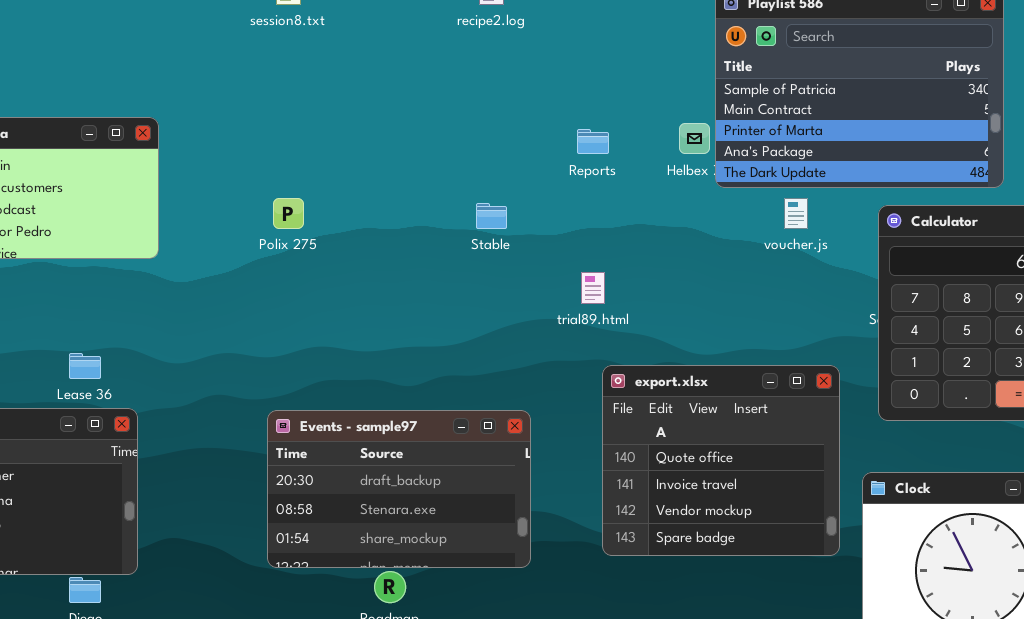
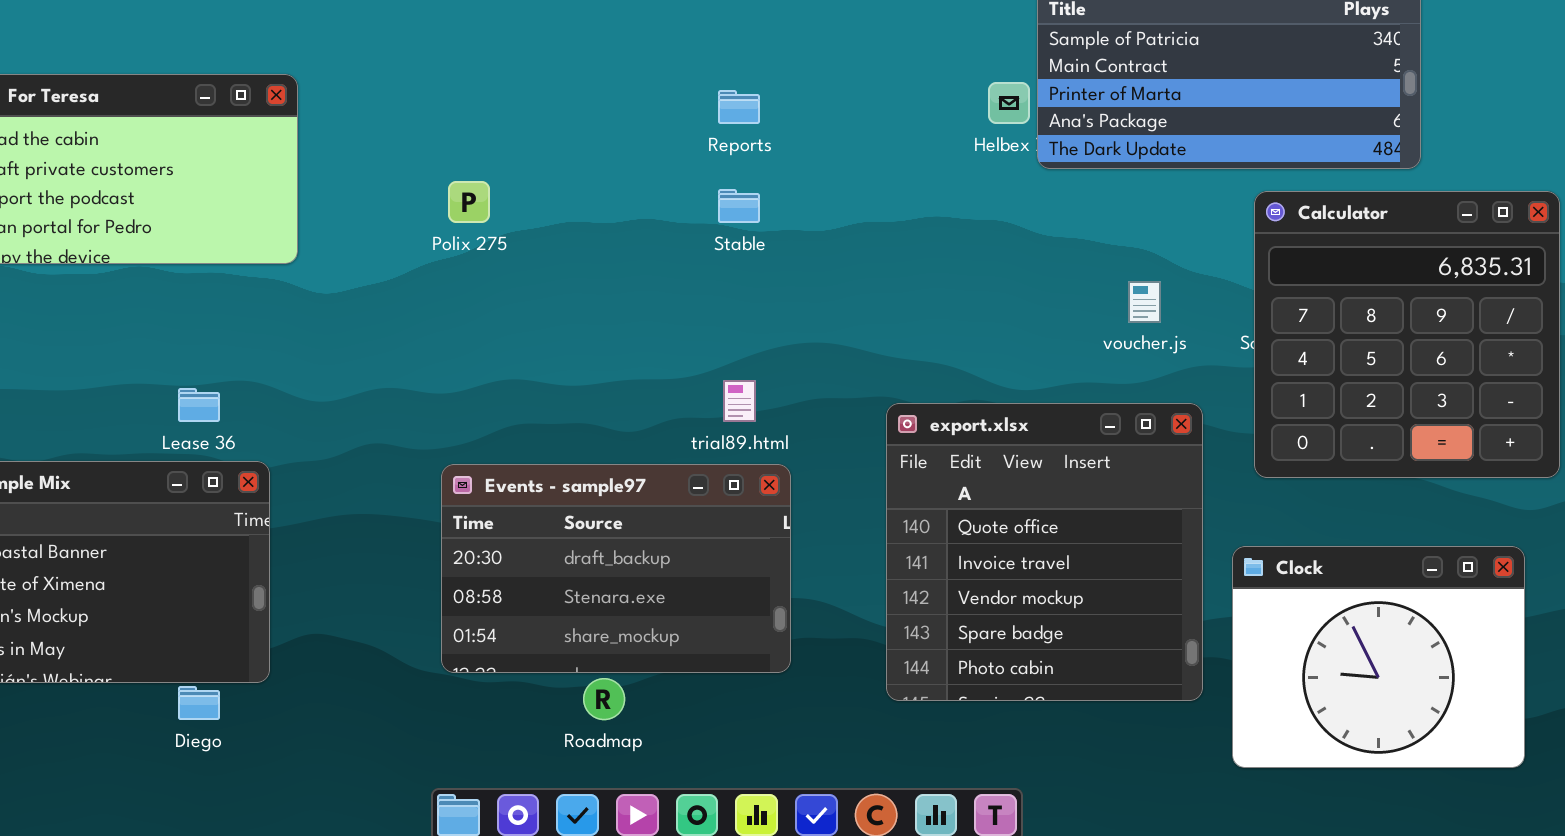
Reports: [577,129,609,154] -> [718,90,760,124], moved
voucher.js: [784,198,808,229] -> [1128,281,1161,323], moved
trial89.html: [581,272,605,304] -> [723,380,756,422], moved
export.xlsx: [602,365,840,556] -> [886,403,1203,701], resized

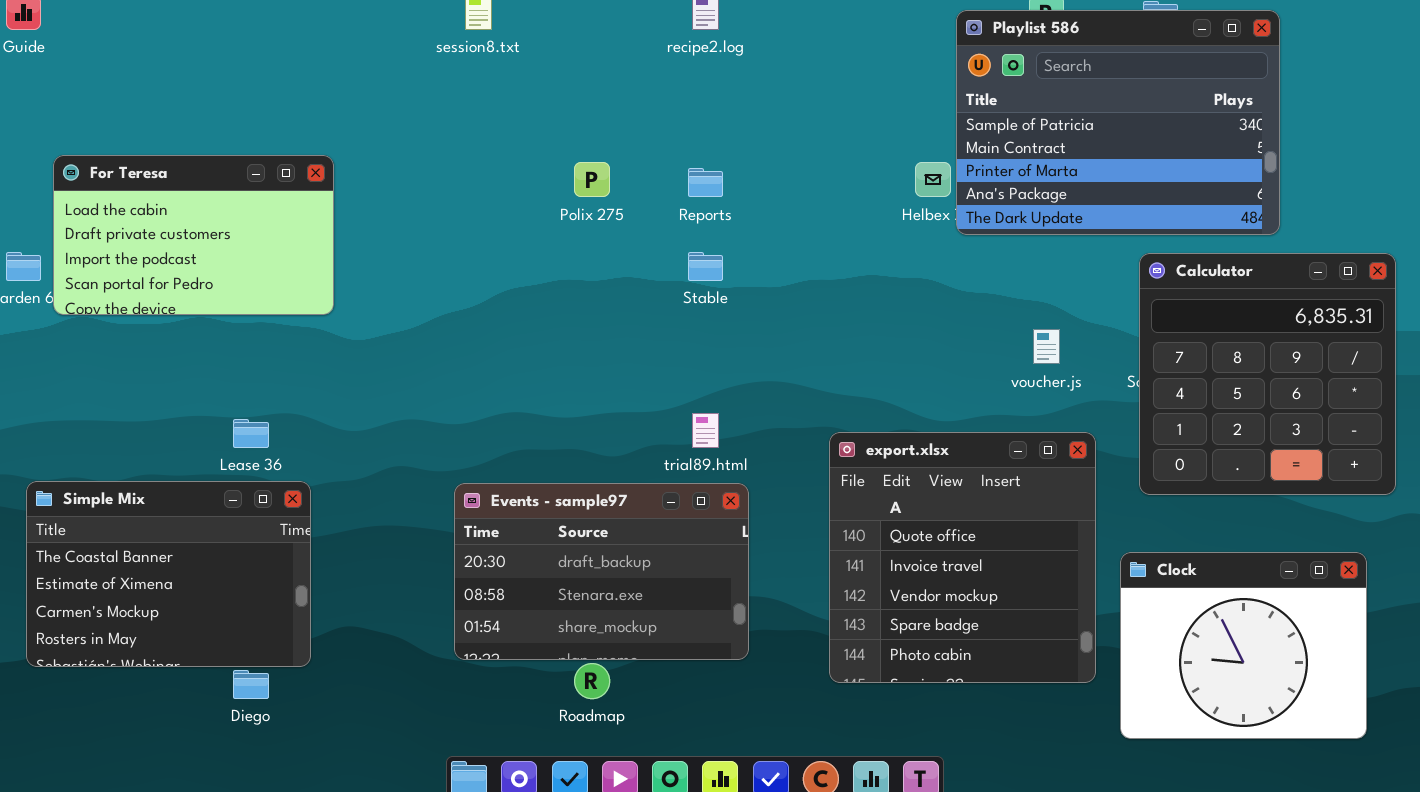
Polix 275: [448,181,490,223] -> [574,162,610,197], moved

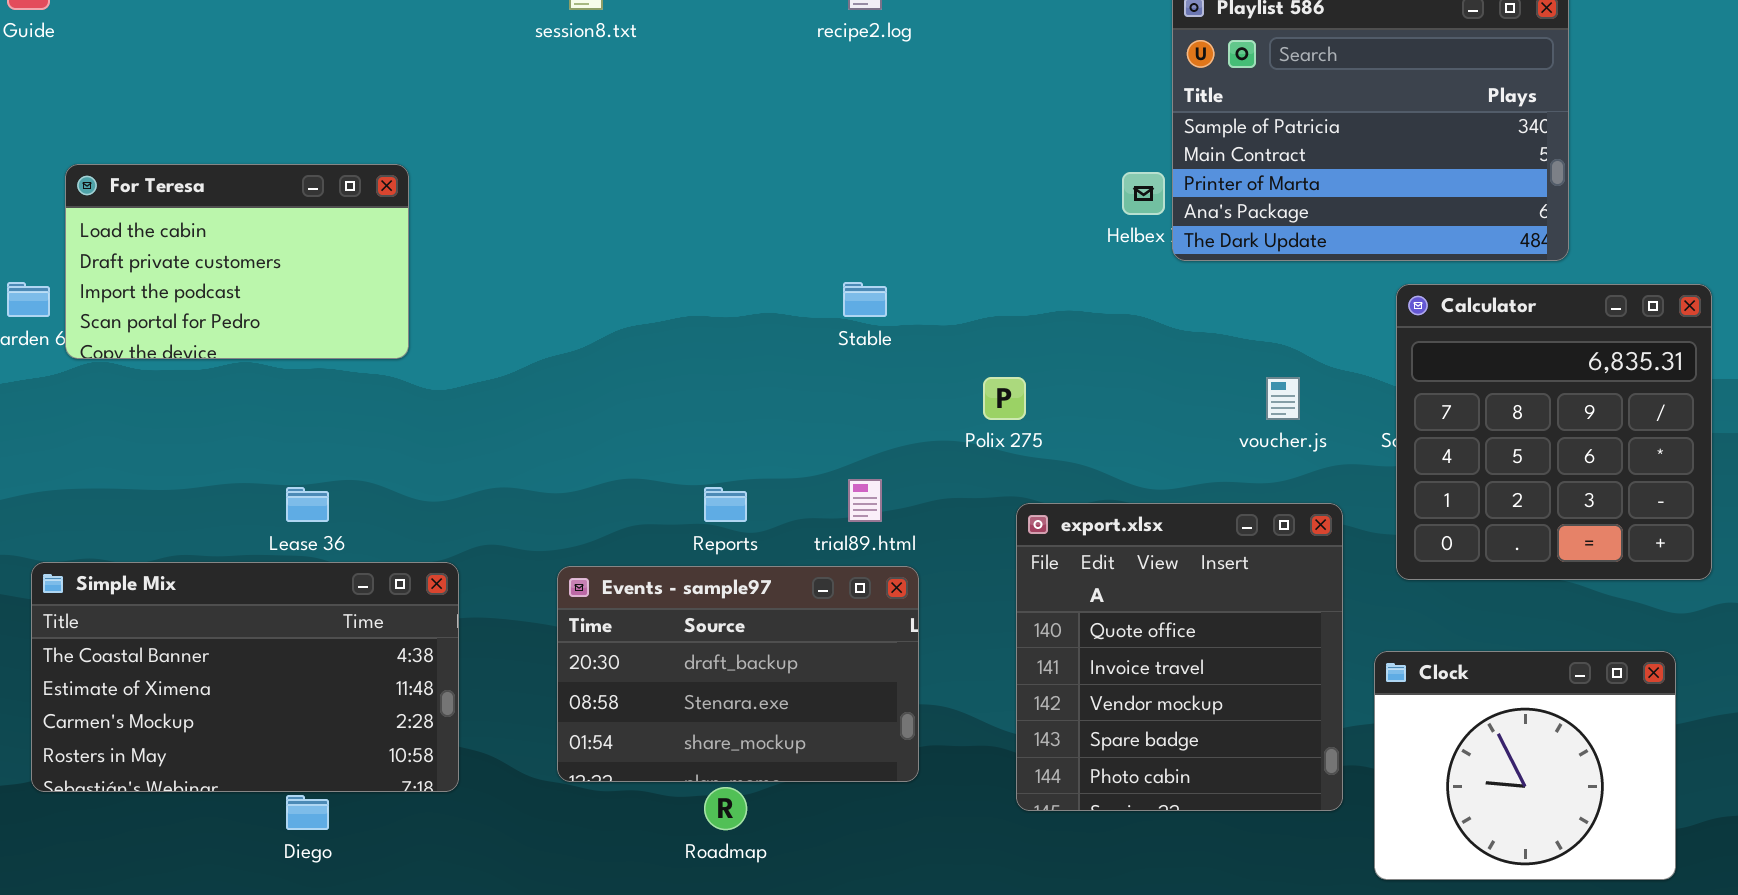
Polix 275: [574,162,610,197] -> [983,377,1026,420], moved
Reports: [688,168,723,197] -> [704,487,747,522], moved
Simple Mix: [26,481,311,667] -> [31,562,459,792], resized

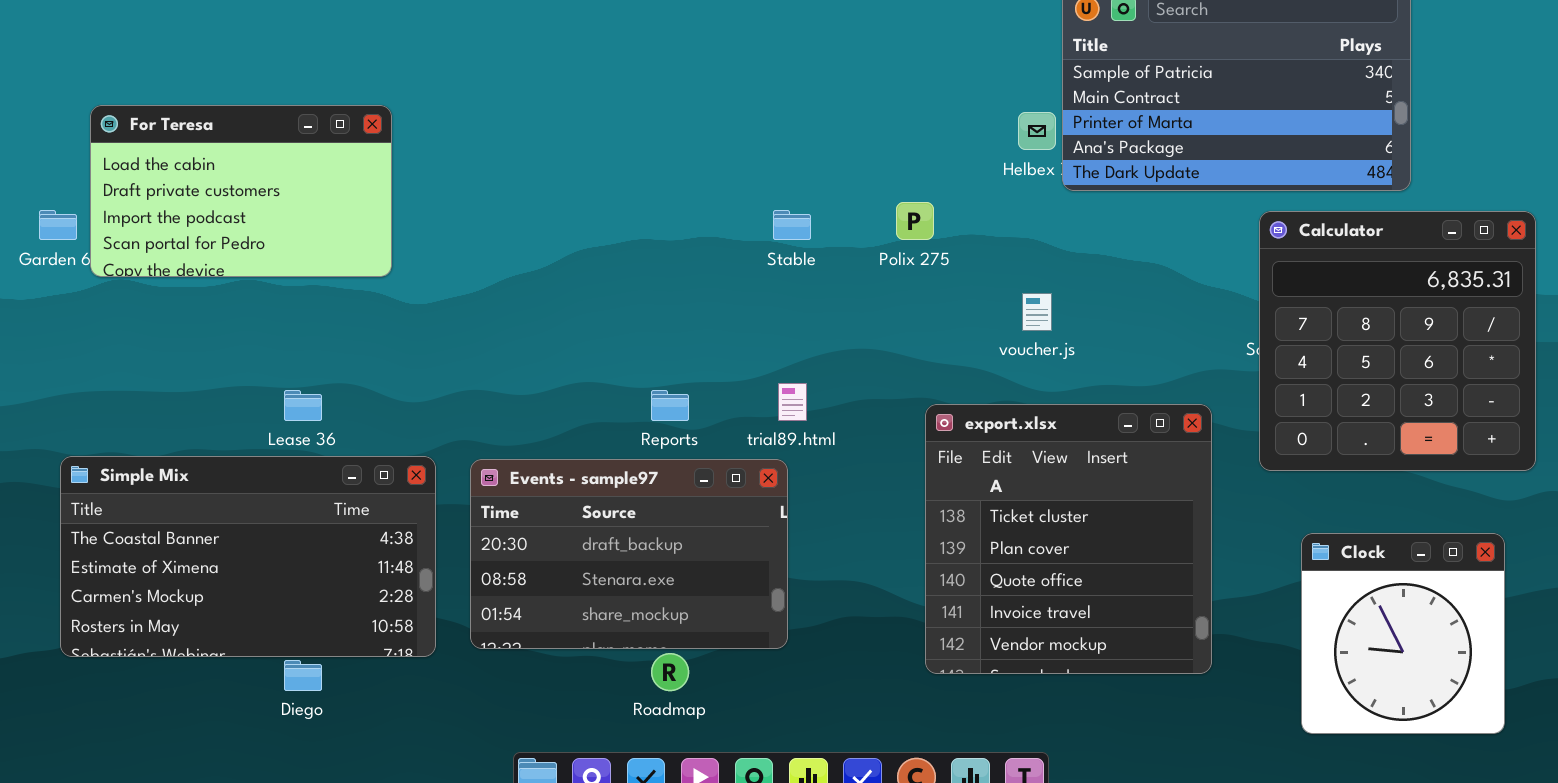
Polix 275: [983,377,1026,420] -> [896,202,934,240], moved
voucher.js: [1266,377,1300,420] -> [1022,293,1052,331], moved
export.xlsx: [1016,503,1343,811] -> [925,404,1212,674], scrolled up 2 rows
Events - sample97: [557,566,919,782] -> [470,459,788,649], moved
Clock: [1374,651,1676,880] -> [1301,533,1505,734], resized

